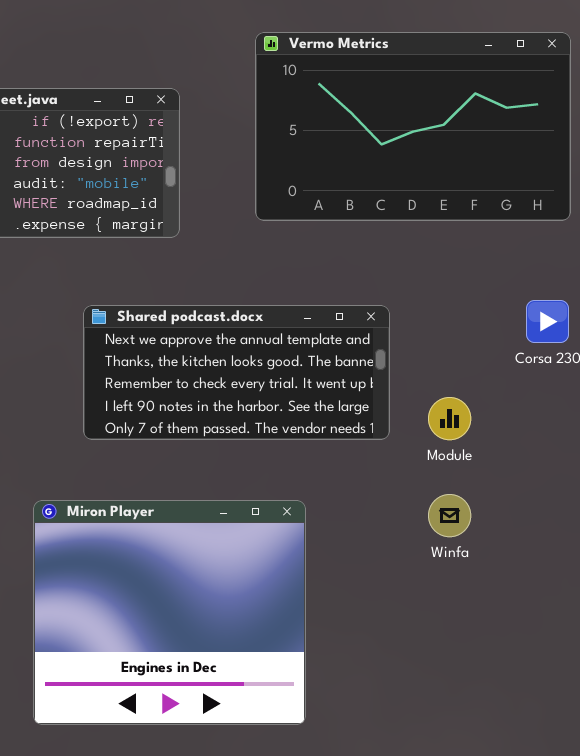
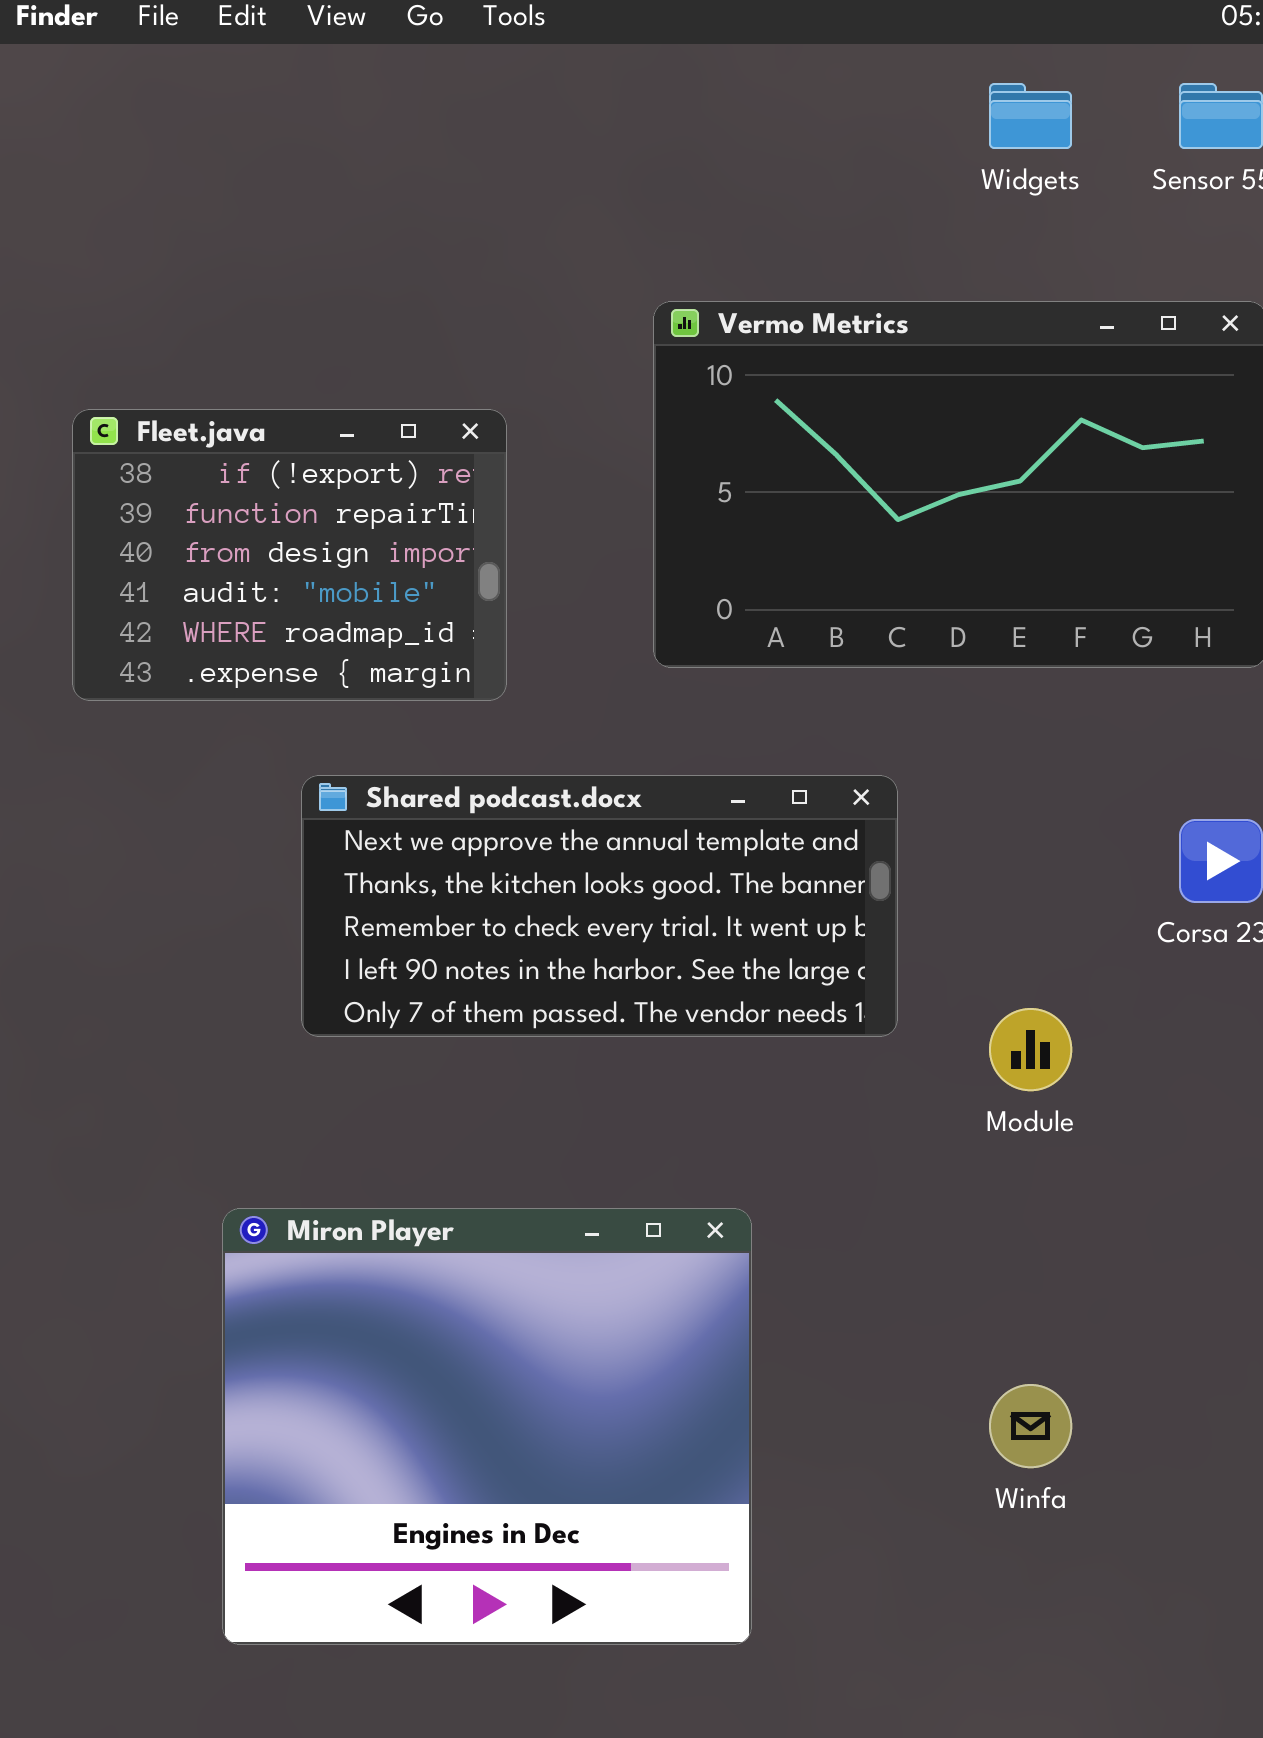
Shared podcast.docx: [83,305,390,440] -> [301,775,898,1037], moved
Winfa: [428,494,471,537] -> [989,1384,1072,1468], moved

